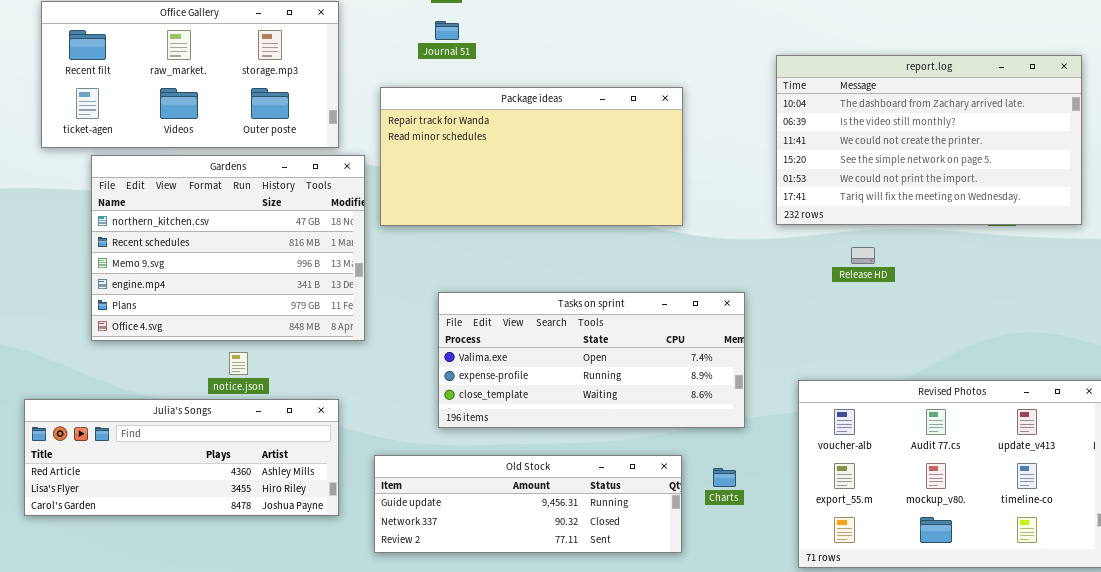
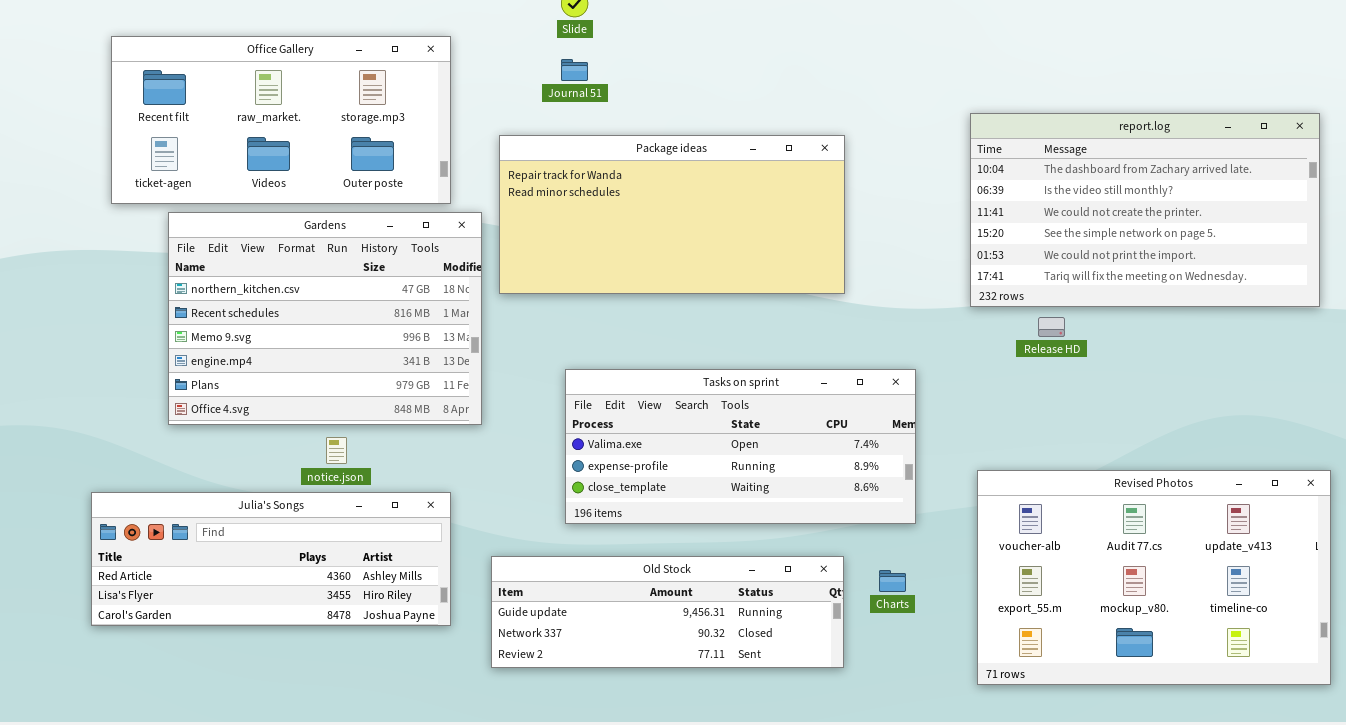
report.log: [776,55,1082,225] -> [970,113,1320,307], moved

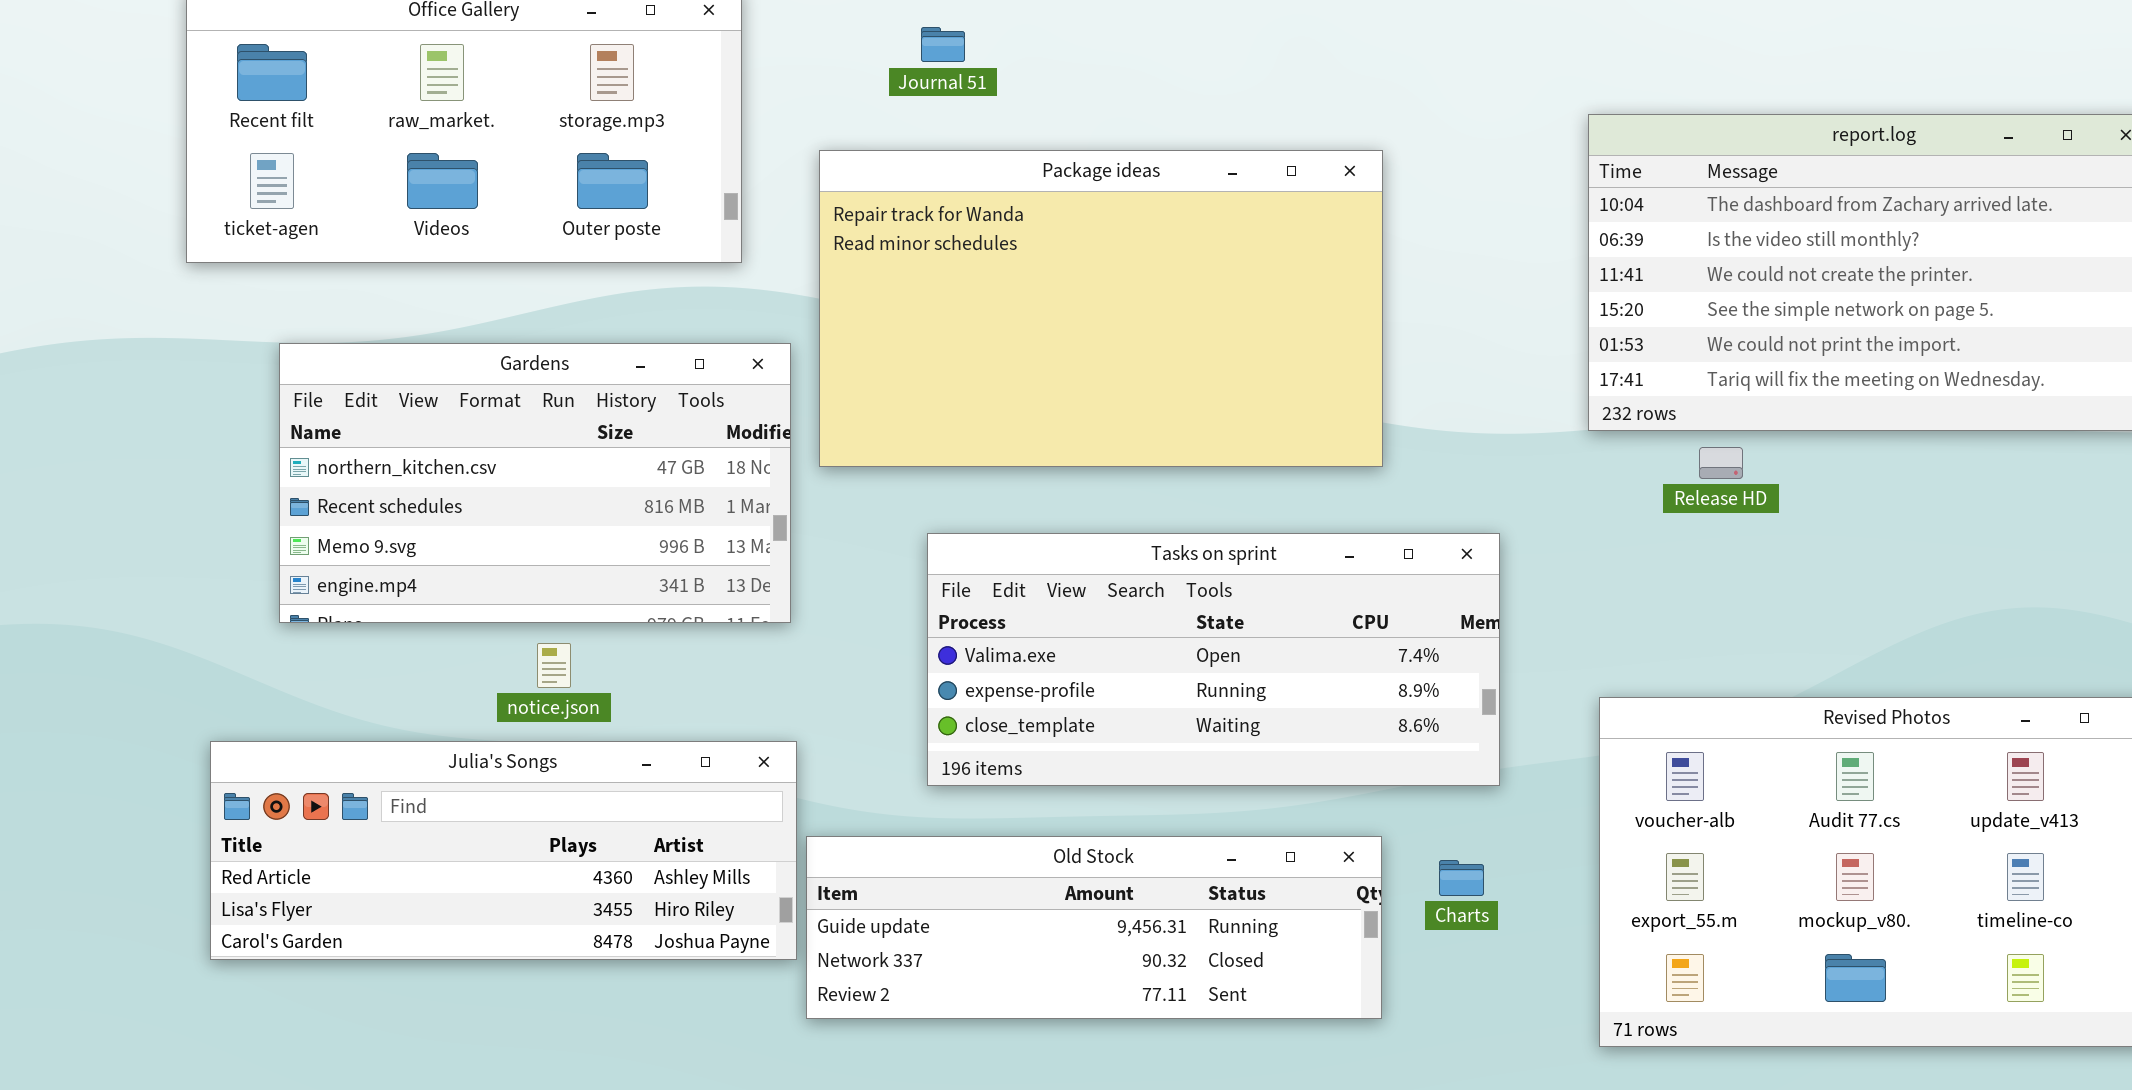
Package ideas: [499,135,845,294] -> [819,150,1383,467], resized
Gardens: [168,212,482,425] -> [279,343,791,623], resized
Julia's Songs: [91,492,451,626] -> [210,741,797,960], moved

